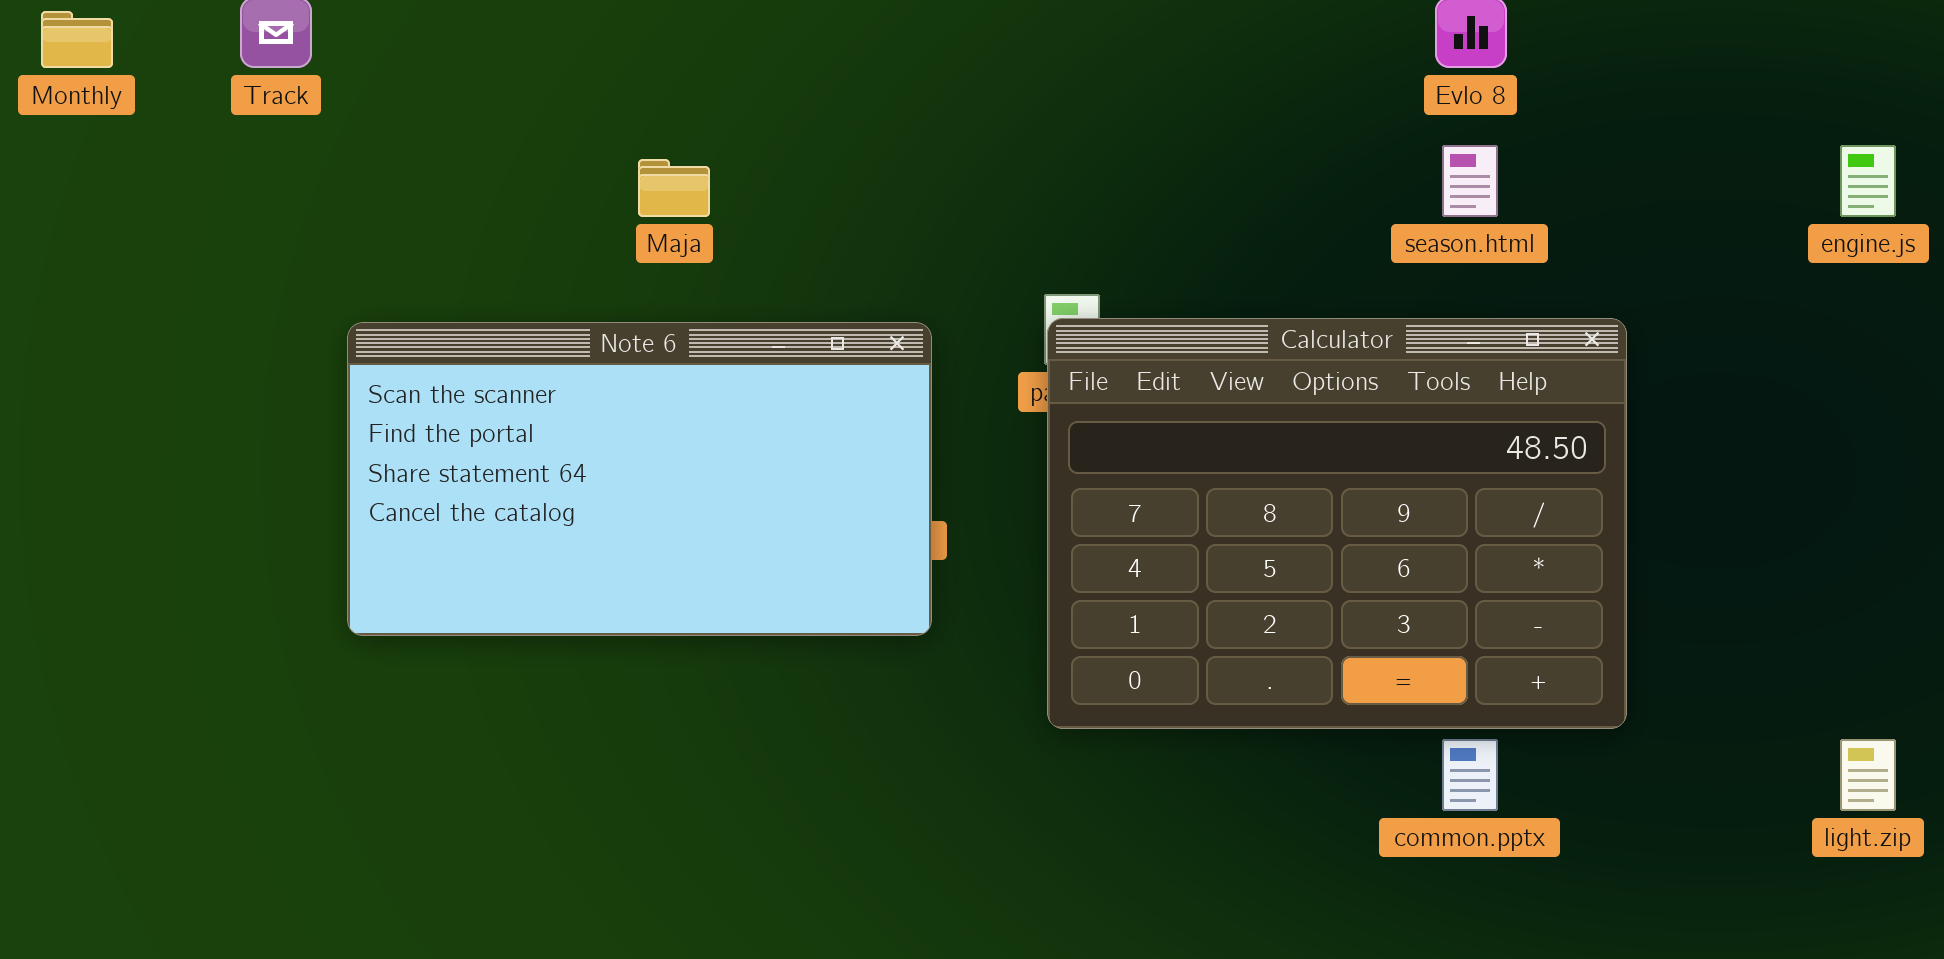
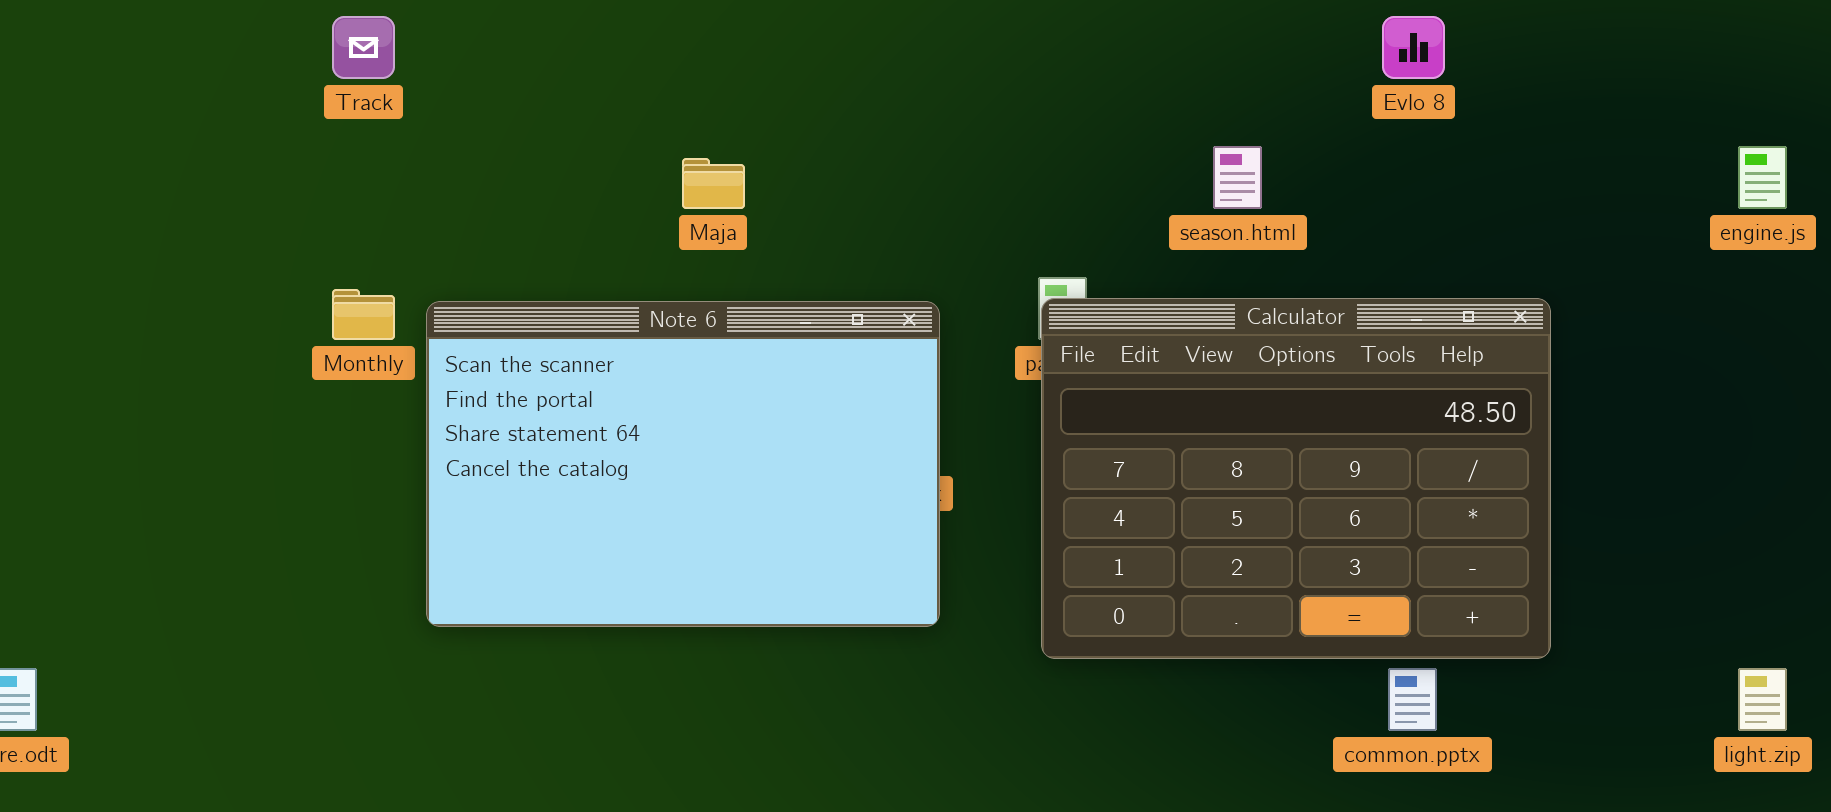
Monthly: [41,11,113,68] -> [332,289,395,340], moved
season.html: [1442,145,1498,217] -> [1213,146,1262,209], moved
Note 6: [347,322,932,636] -> [426,301,940,627], resized

